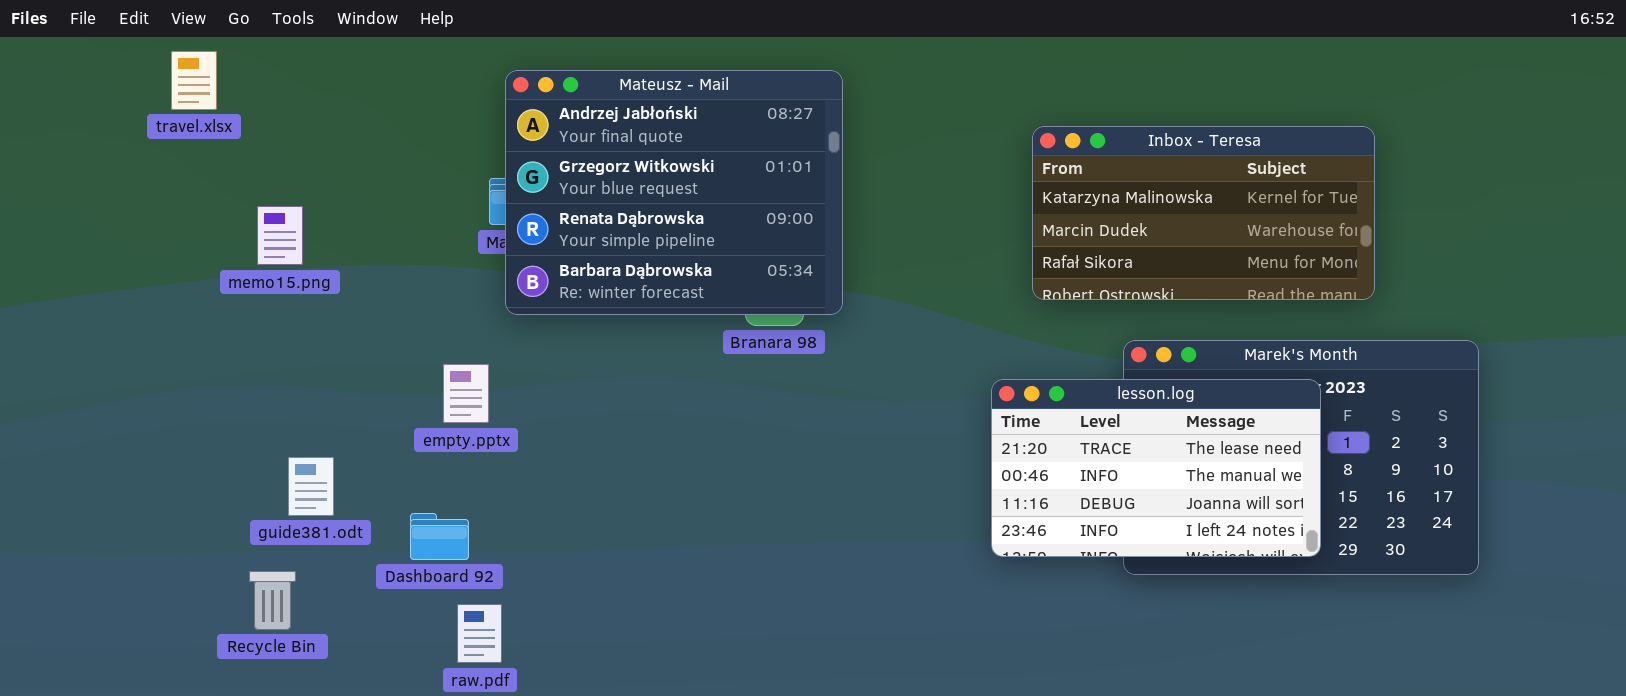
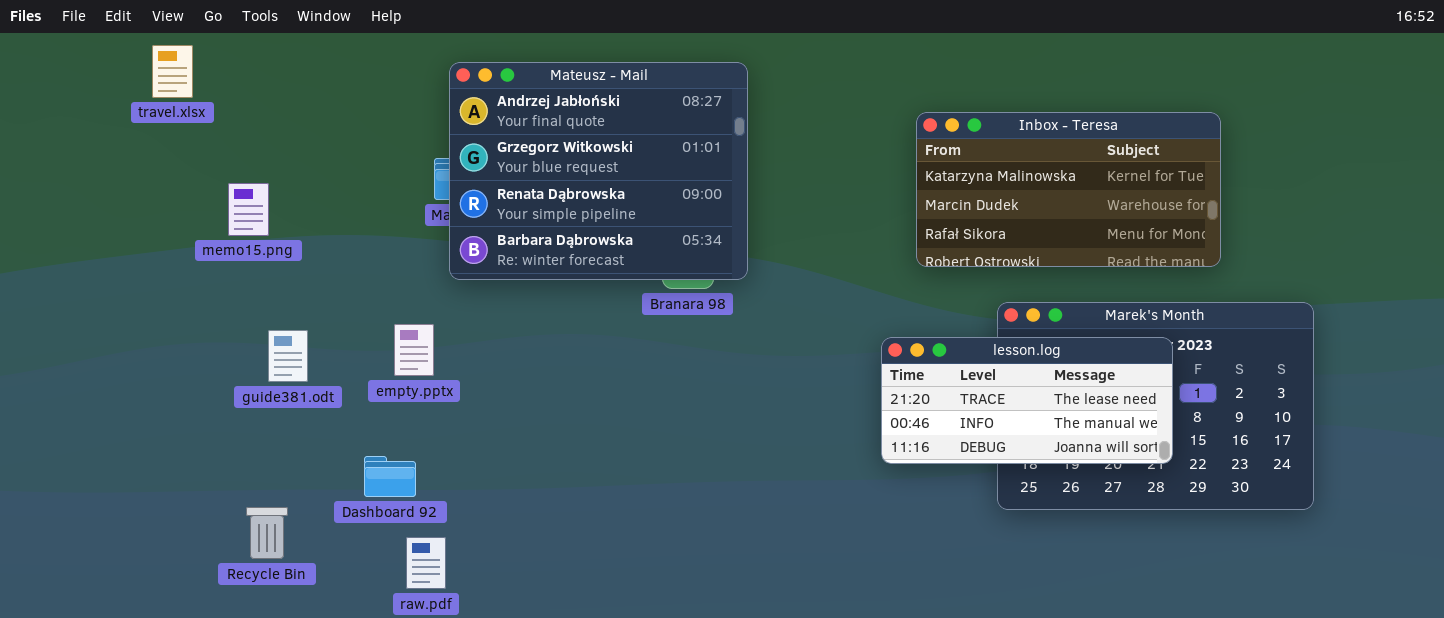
lesson.log: [991,379,1321,557] -> [881,337,1173,464], resized
guide381.odt: [288,457,334,516] -> [268,330,308,382], moved
Recycle Bin: [249,571,296,630] -> [246,507,288,559], moved

